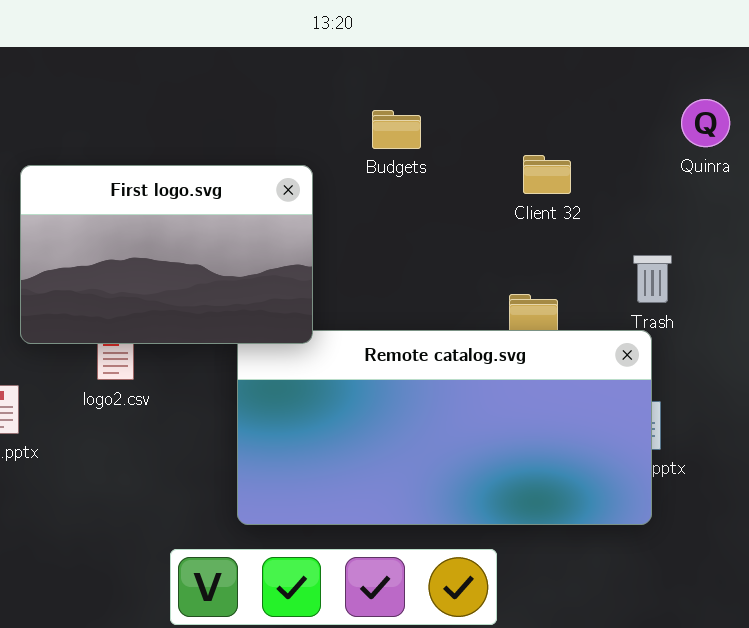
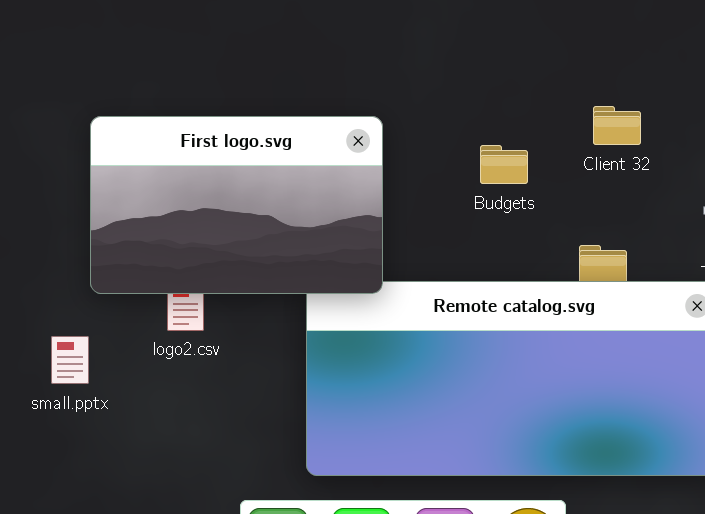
Budgets: [372,110,421,149] -> [480,145,528,184], moved

